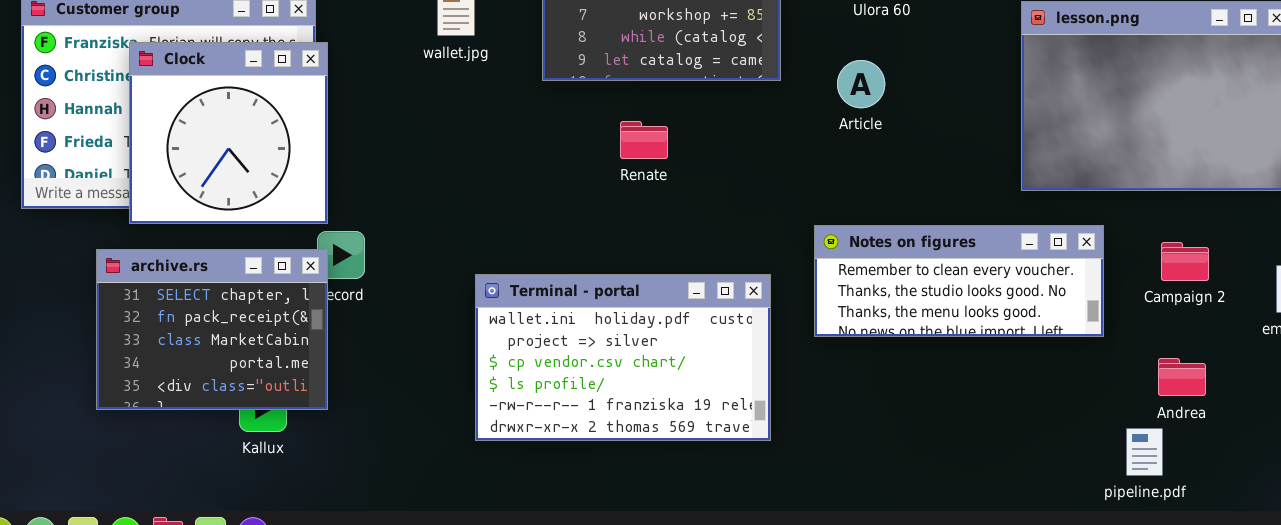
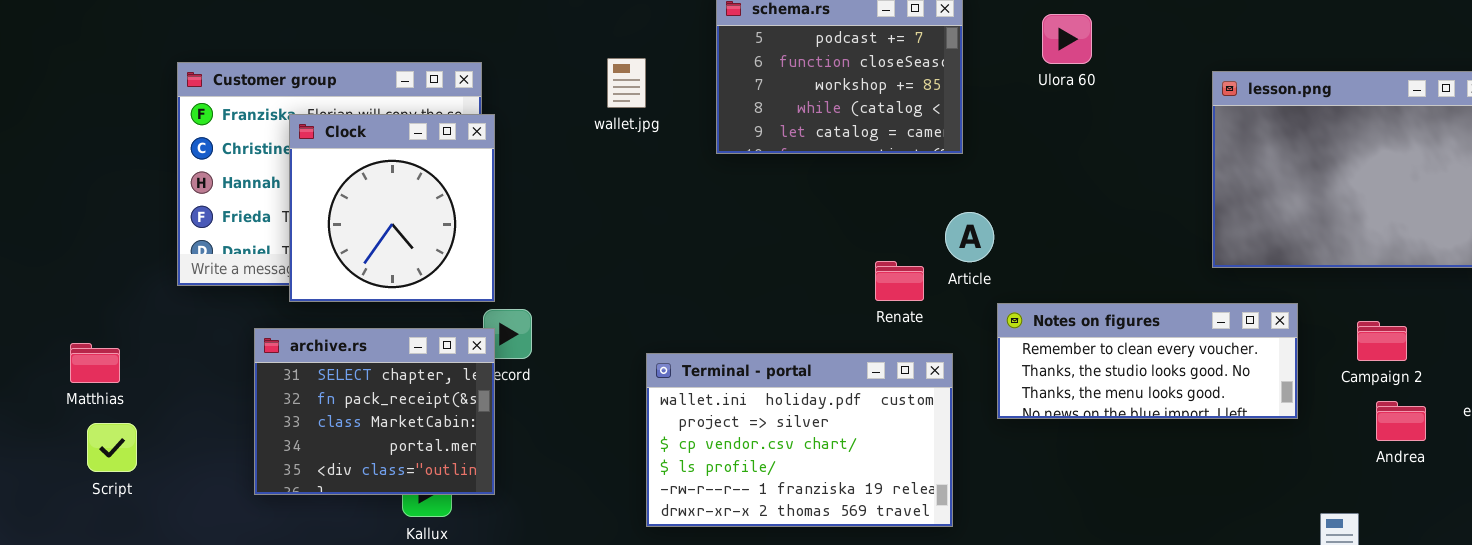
Article: [837,60,885,108] -> [945,212,994,262], moved
Renate: [620,121,668,159] -> [875,261,924,301], moved
Andrea: [1158,358,1206,396] -> [1376,401,1426,441], moved

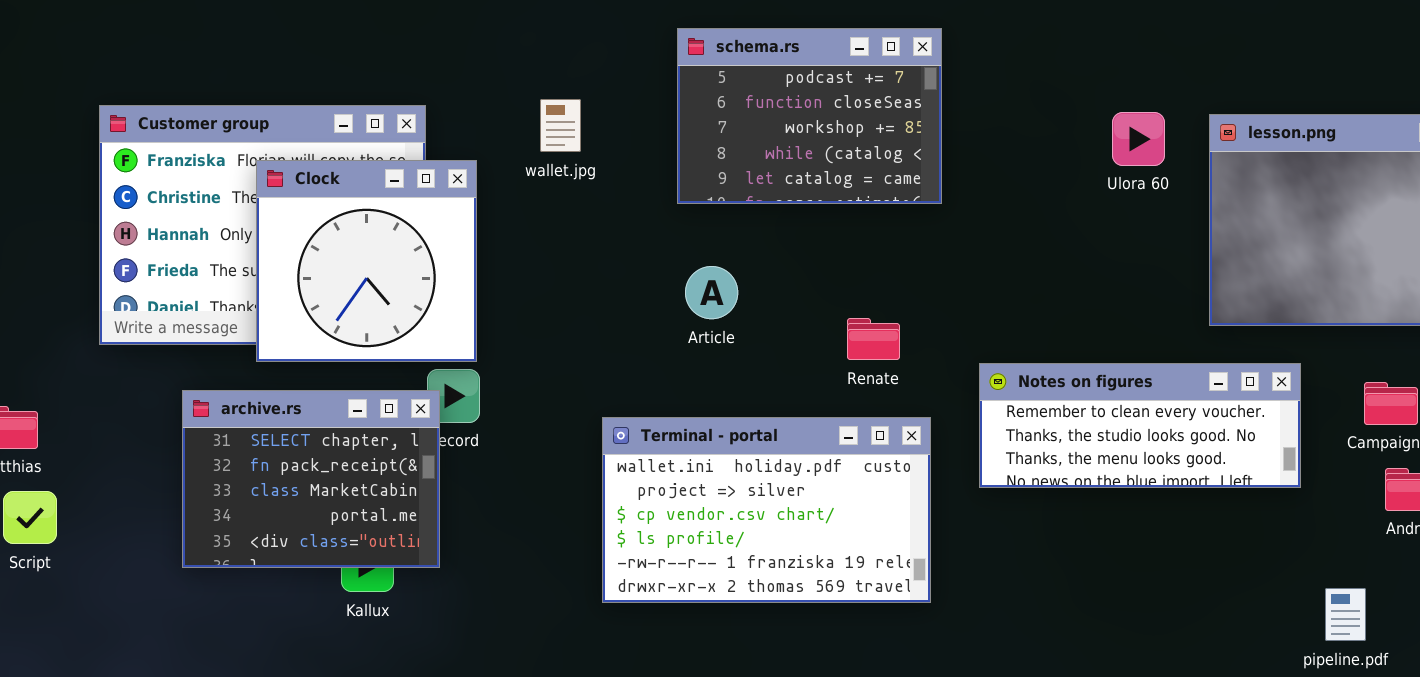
Ulora 60: [1042,14,1092,64] -> [1112,112,1165,166], moved
wallet.jpg: [607,58,646,108] -> [540,99,581,152], moved
Clock: [289,114,495,302] -> [256,160,477,362], moved
Article: [945,212,994,262] -> [685,266,738,319], moved

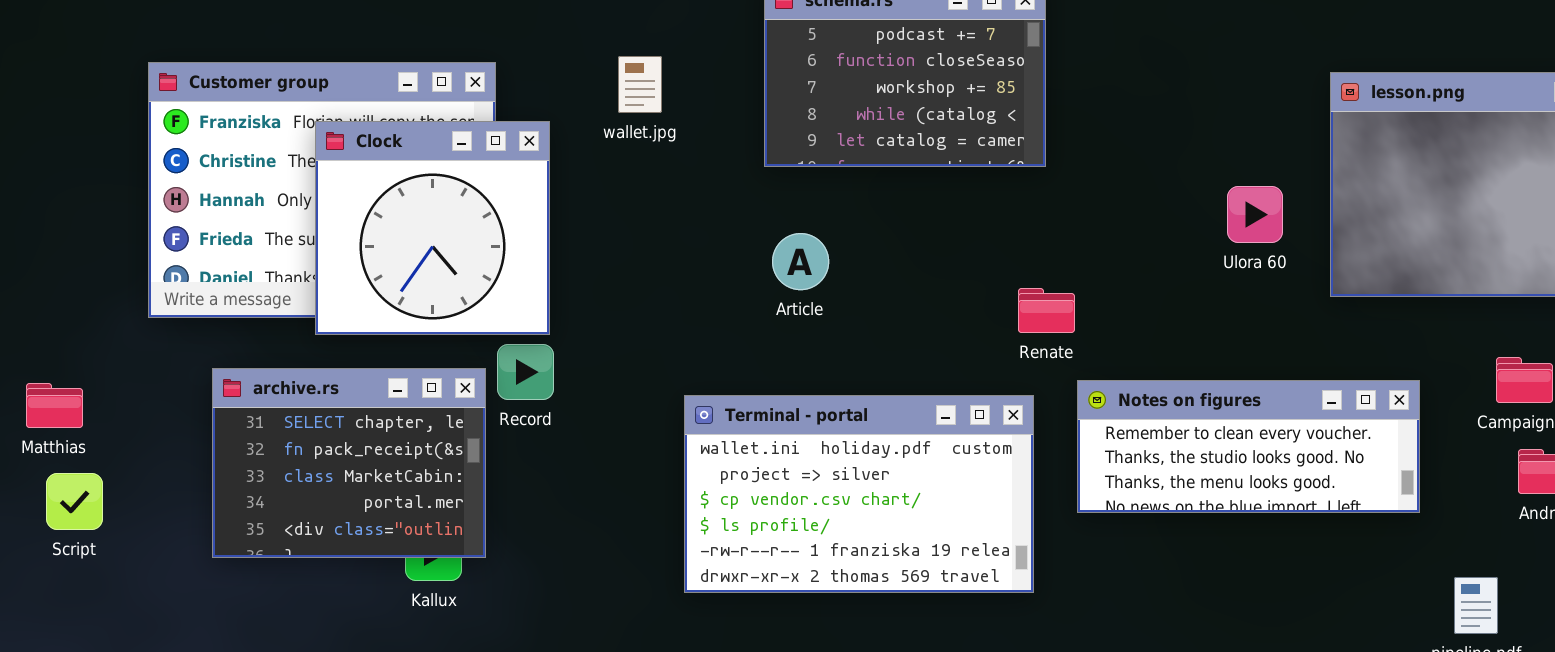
Ulora 60: [1112,112,1165,166] -> [1227,186,1283,243], moved
Renate: [847,318,900,360] -> [1018,288,1075,333], moved
Notes on figures: [979,363,1301,488] -> [1077,380,1420,513], moved
archive.rs: [182,390,440,568] -> [212,368,486,558], moved

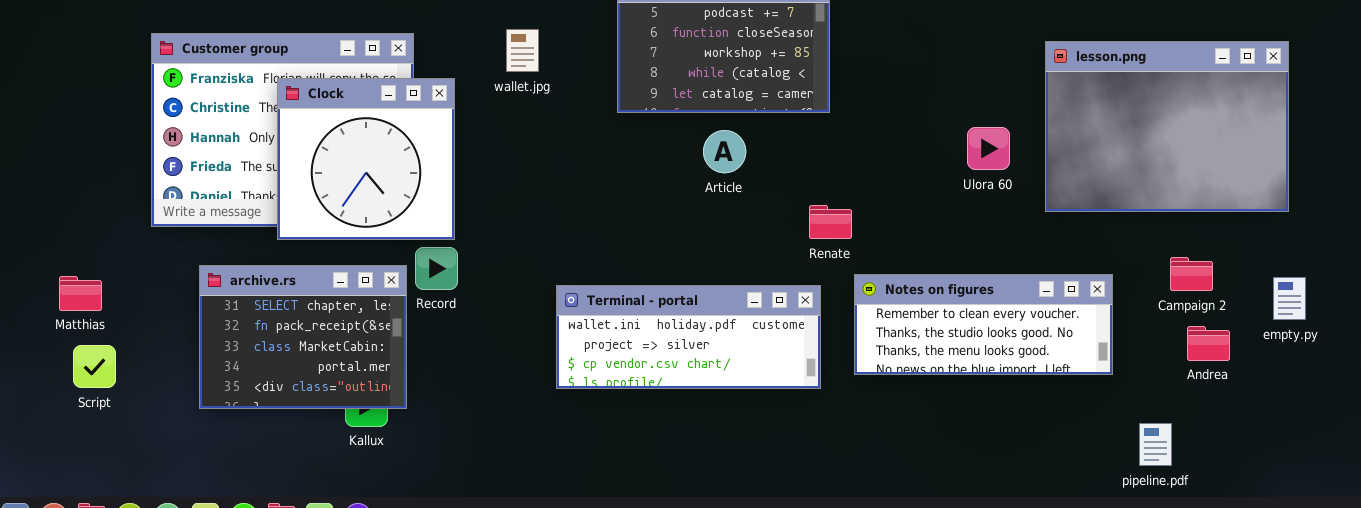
Article: [772,233,829,290] -> [703,130,746,173], moved
Terminal - portal: [684,395,1034,593] -> [556,285,821,389], resized

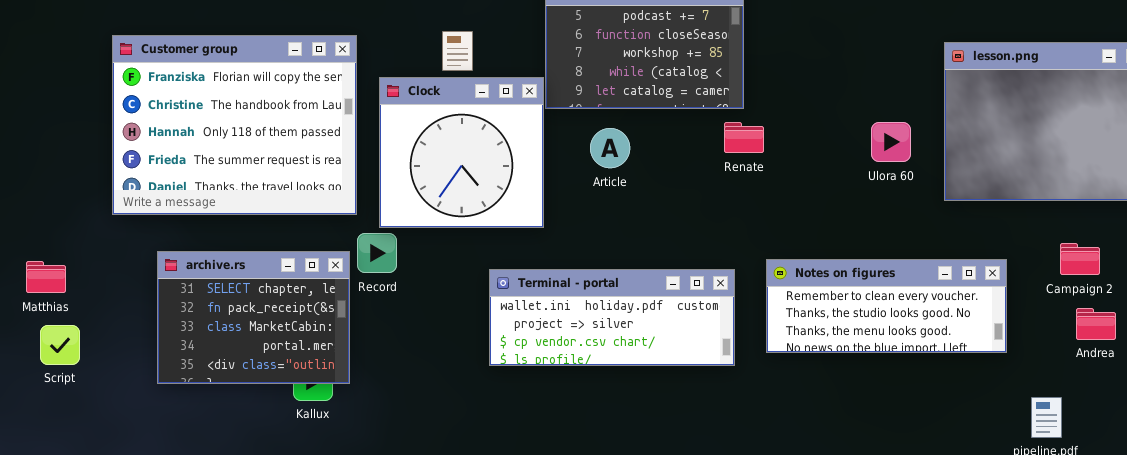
Clock: [277,78,455,240] -> [379,77,544,228], moved
Article: [703,130,746,173] -> [590,128,630,168], moved
Renate: [809,205,852,239] -> [724,122,764,153], moved

